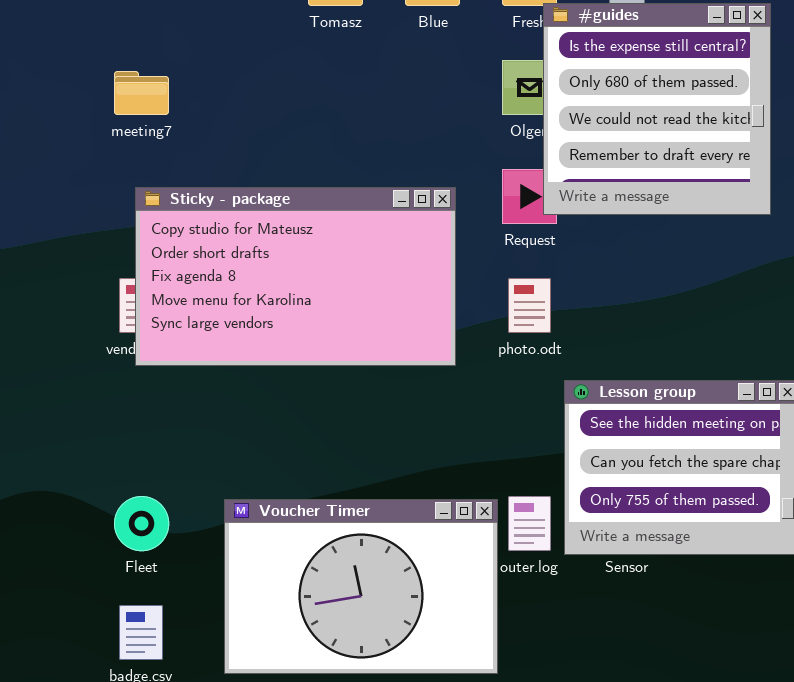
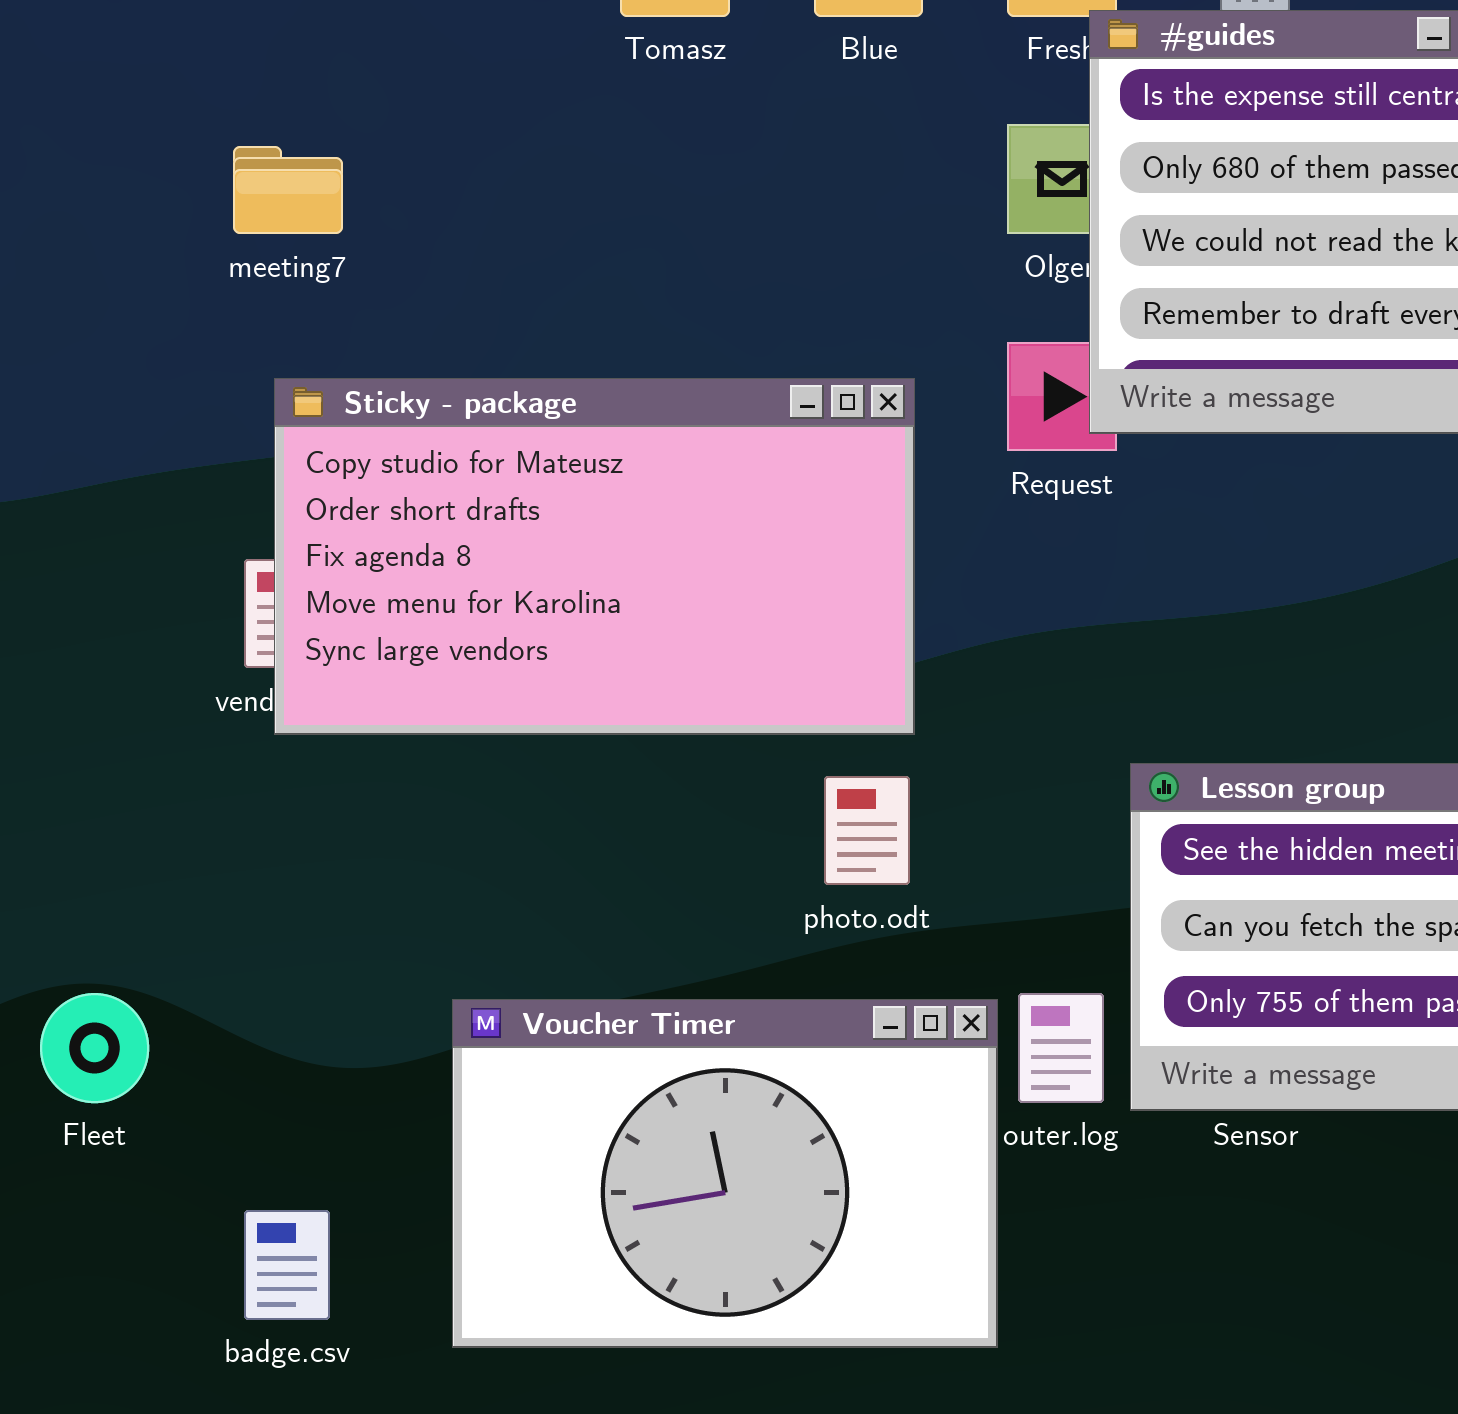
photo.odt: [508,278,551,333] -> [824,776,910,885], moved
Fleet: [114,496,169,551] -> [40,993,149,1103], moved

